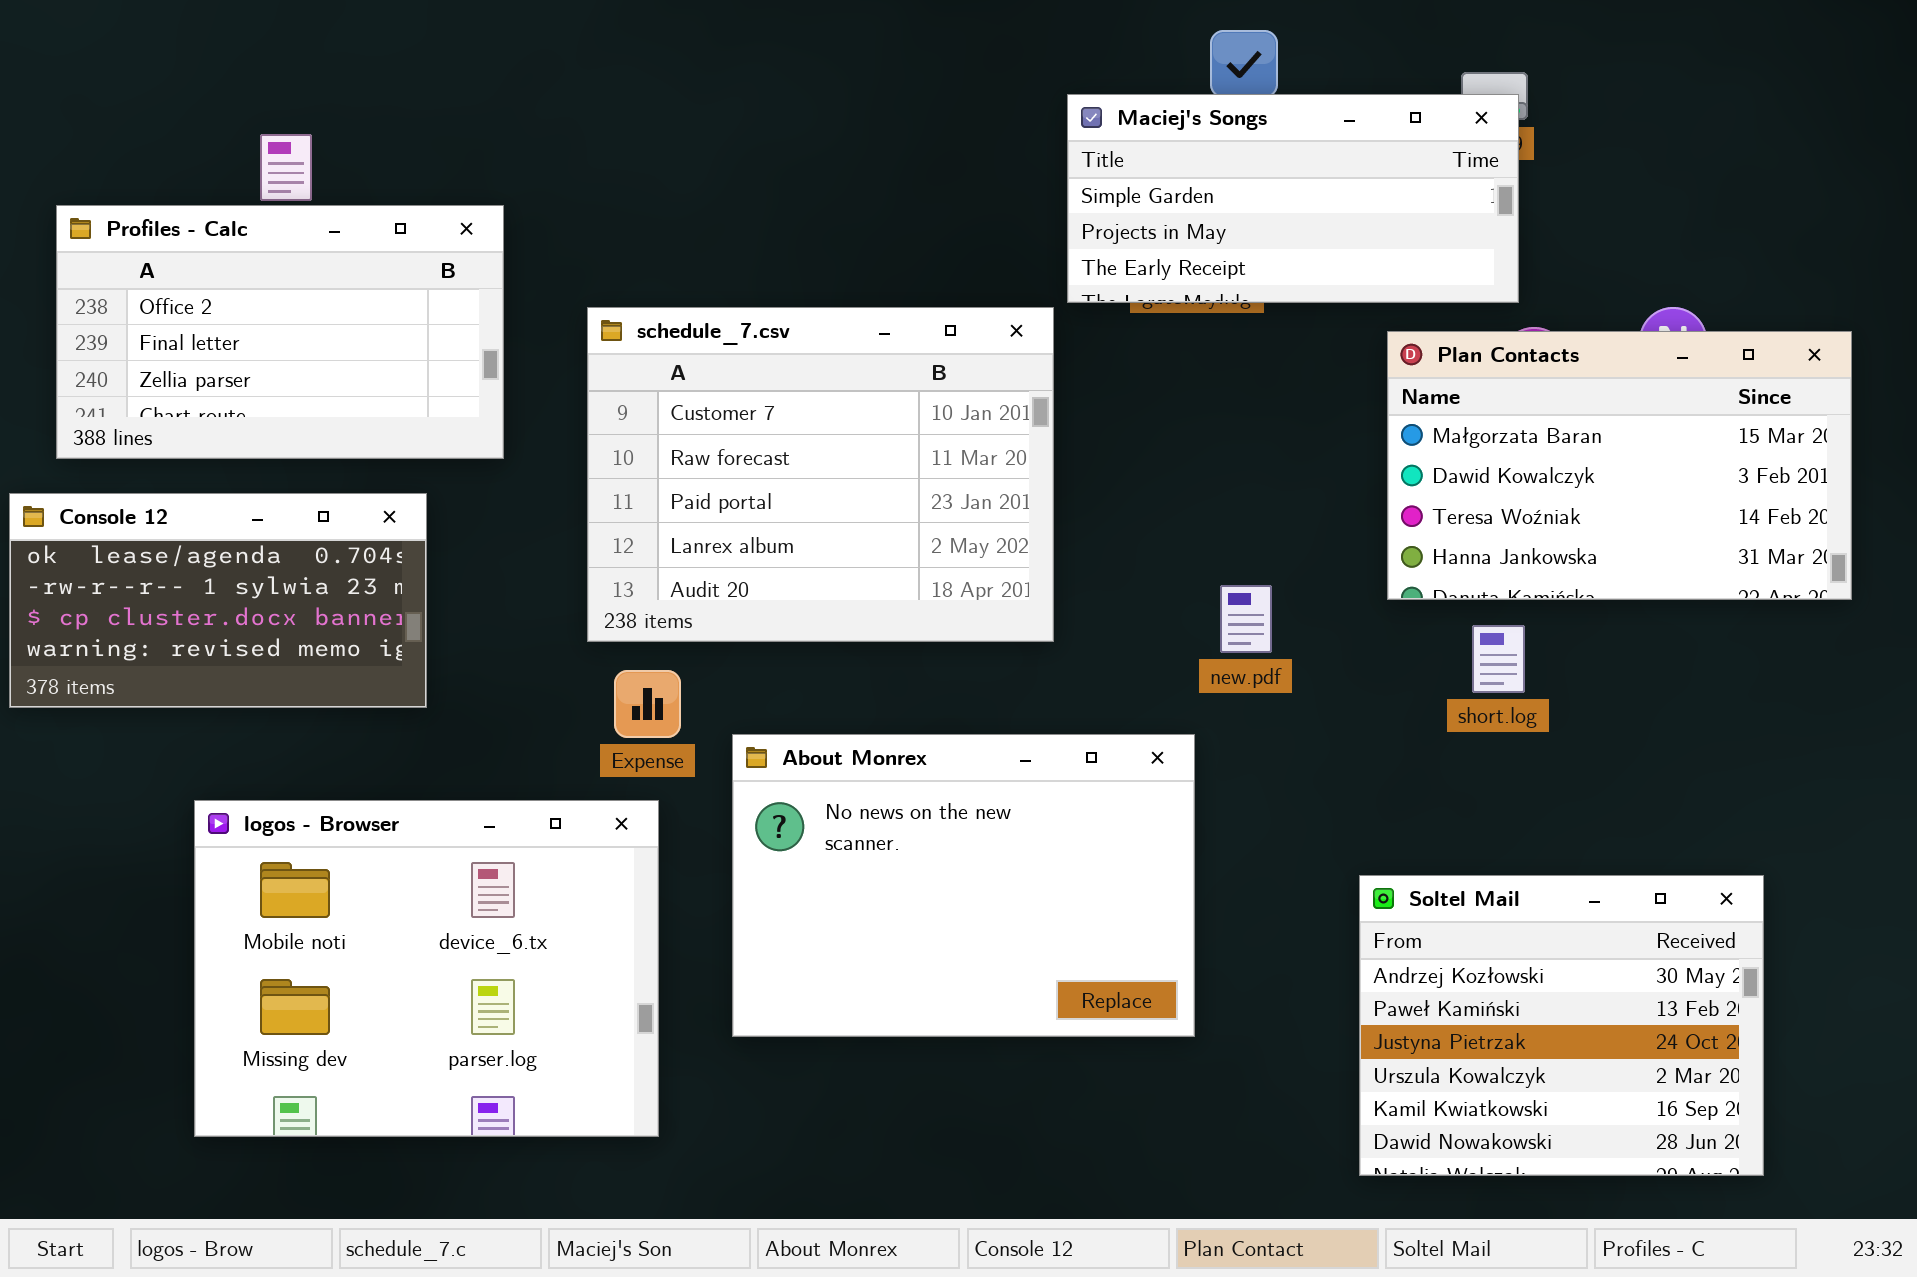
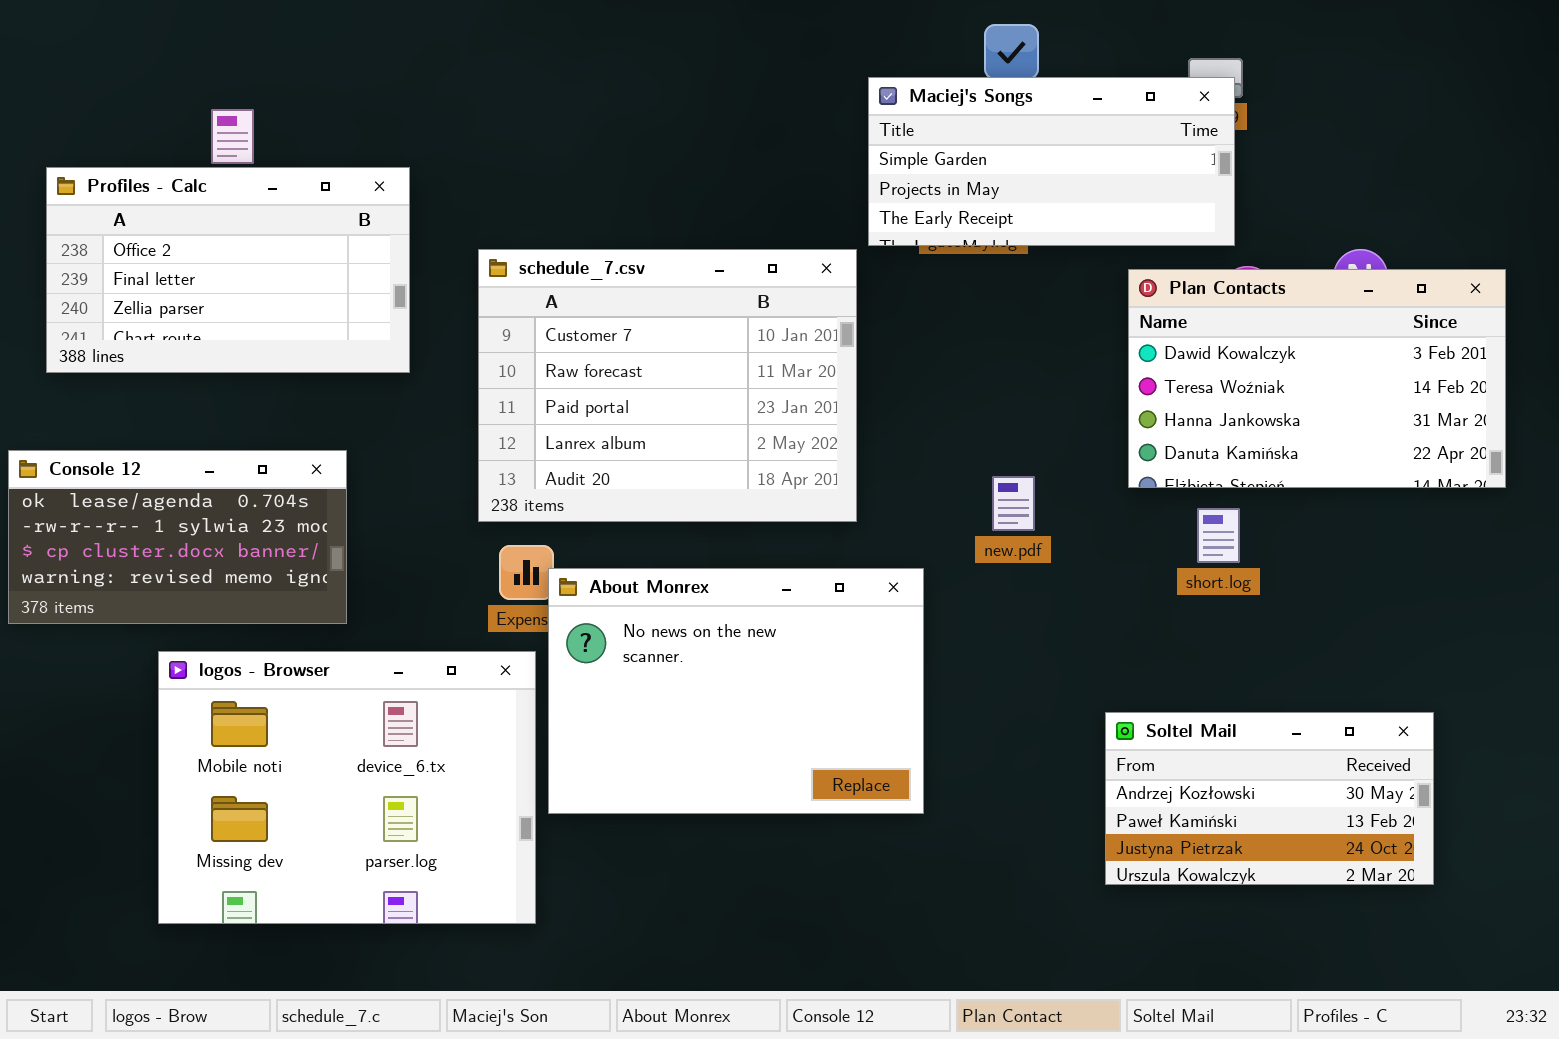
Plan Contacts: [1387,331,1852,600] -> [1128,269,1506,488], scrolled down 1 row
Console 12: [9,493,427,708] -> [8,450,347,624], moved
About Monrex: [732,734,1195,1037] -> [548,568,924,814], moved
Soltel Mail: [1359,875,1764,1176] -> [1105,712,1434,885], resized

